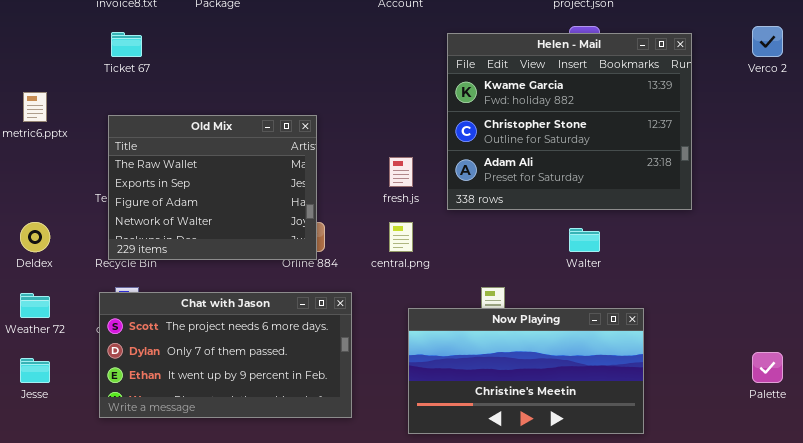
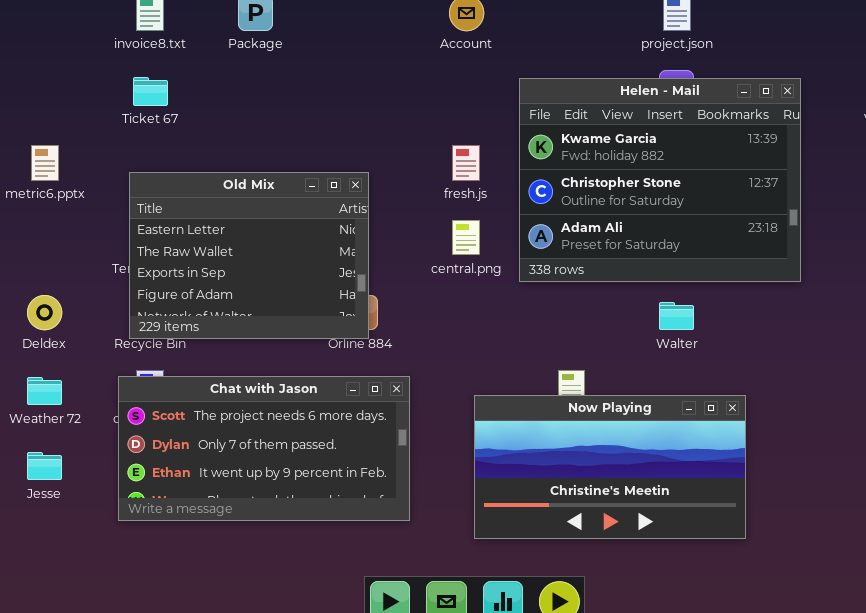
Old Mix: [108,115,317,260] -> [129,172,369,339], scrolled up 1 row
fresh.js: [389,157,413,187] -> [452,145,480,181], moved
central.png: [389,222,413,252] -> [452,220,480,255], moved

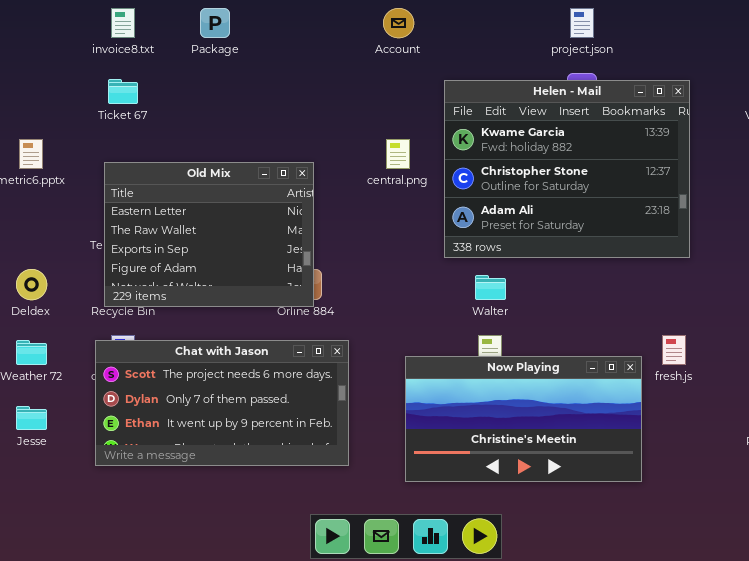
fresh.js: [452,145,480,181] -> [662,335,686,365], moved
central.png: [452,220,480,255] -> [386,139,410,169], moved
Walter: [659,302,694,330] -> [475,275,506,300], moved

